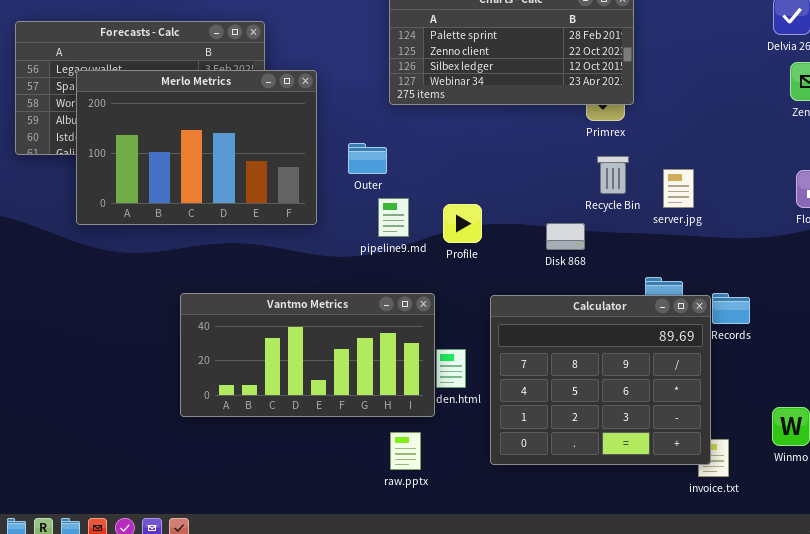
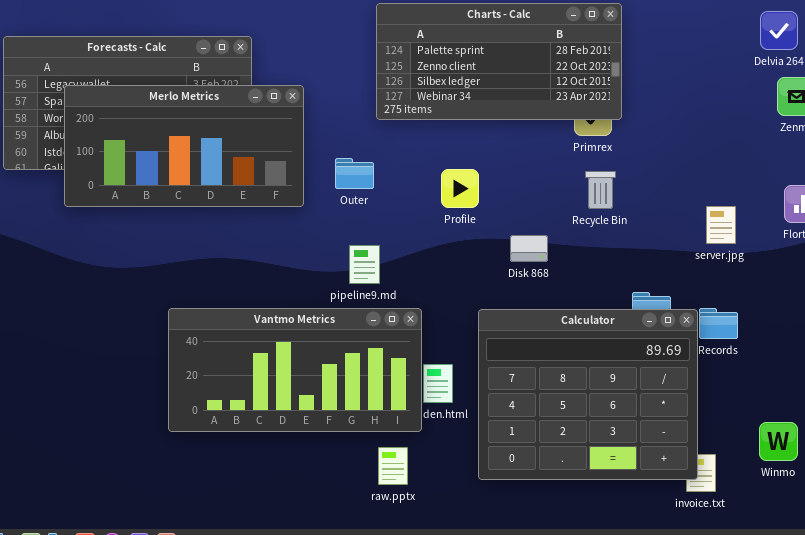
Merlo Metrics: [76,70,317,225] -> [64,85,304,207], resized
server.jpg: [663,169,694,208] -> [706,206,736,244], moved
pipeline9.md: [378,198,409,237] -> [349,245,380,284], moved
Profile: [443,204,482,243] -> [441,169,479,208], moved
Disk 868: [546,223,585,250] -> [510,235,548,262], moved

